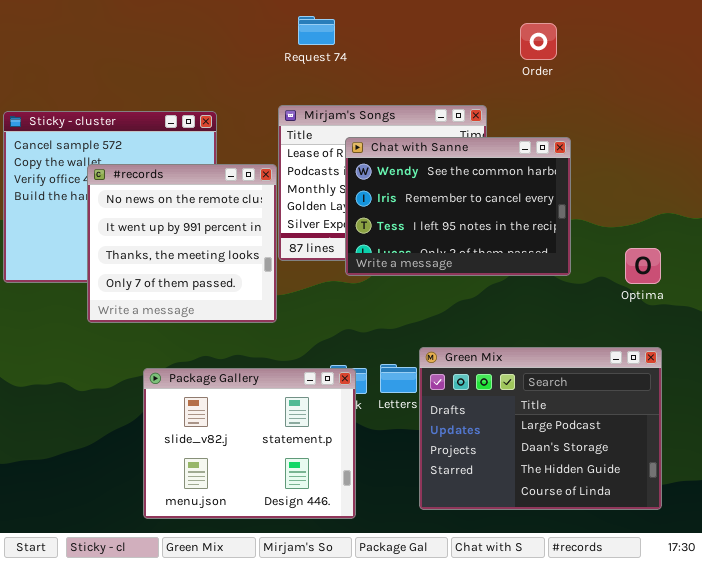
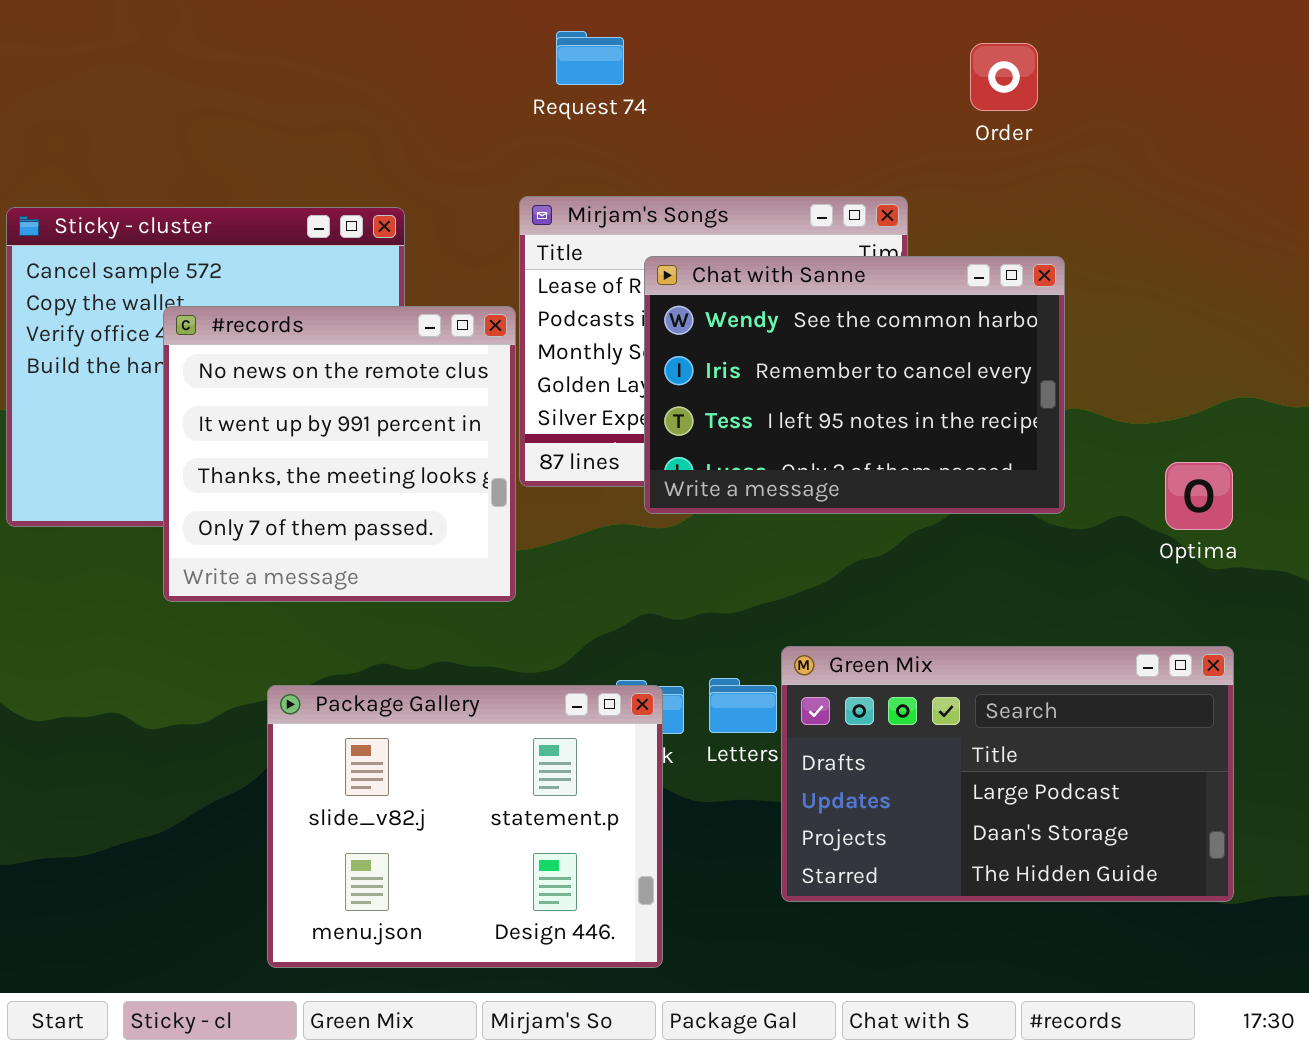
Green Mix: [419,347,662,510] -> [781,646,1234,902], resized

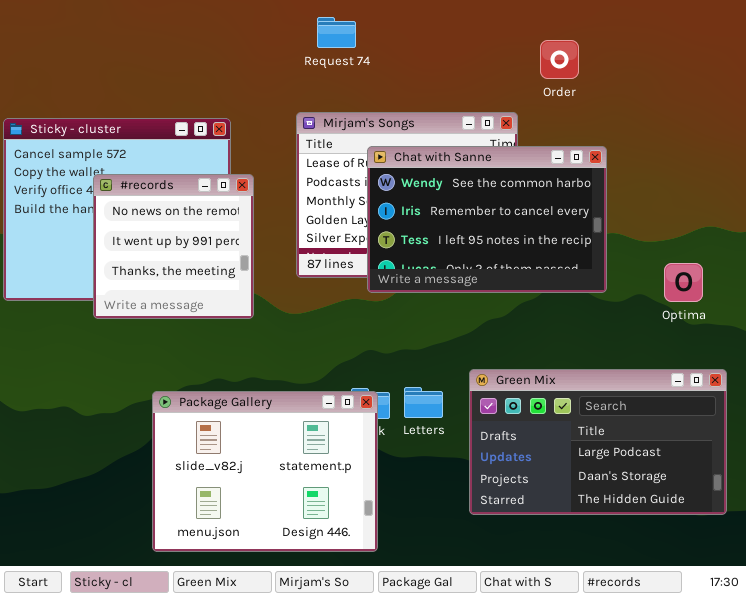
Order: [970,43,1038,111] -> [540,40,579,79], moved
#records: [163,306,516,602] -> [93,174,254,319], resized
Green Mix: [781,646,1234,902] -> [469,369,727,515], moved

